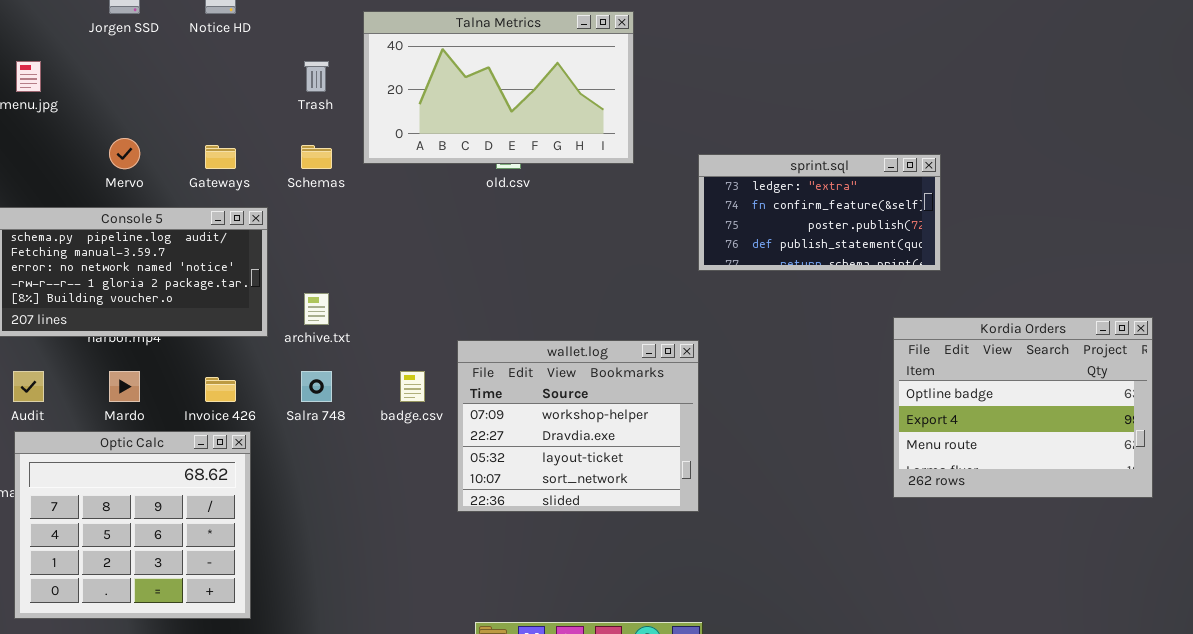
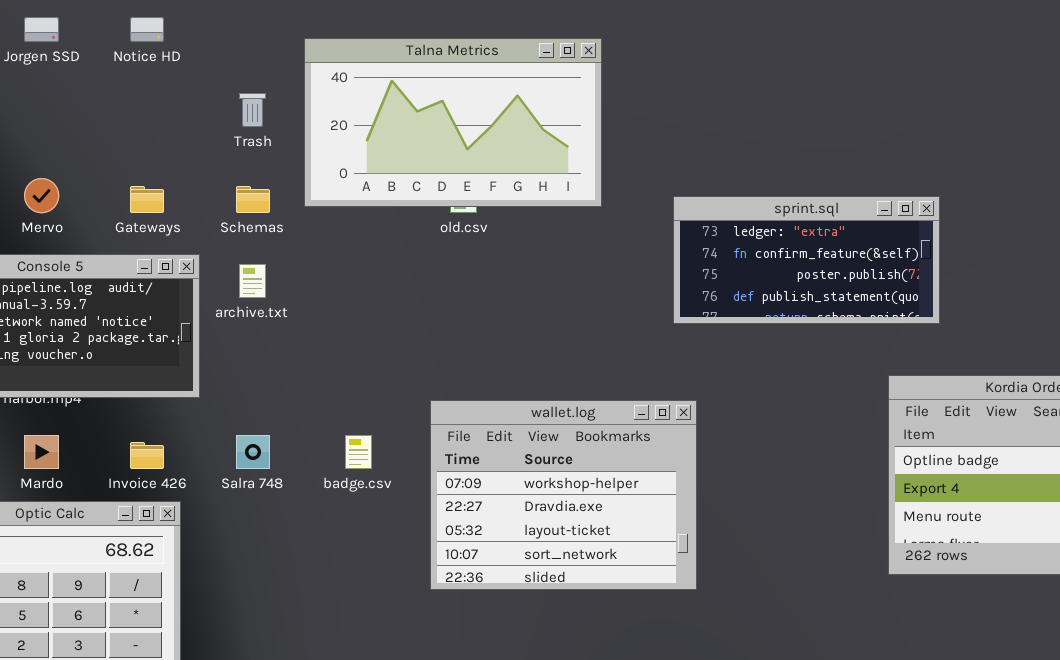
archive.txt: [304,293,329,325] -> [239,264,266,298], moved
wallet.log: [457,340,699,512] -> [430,400,697,590], moved

